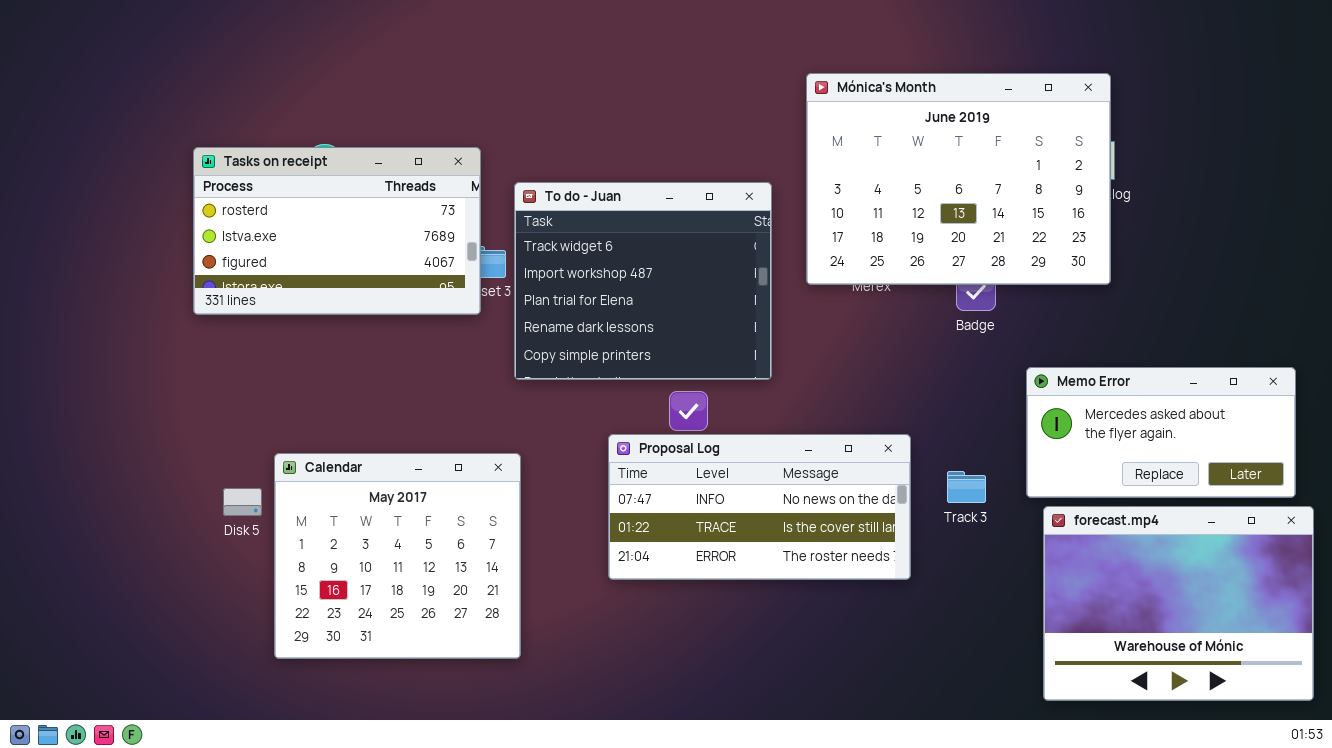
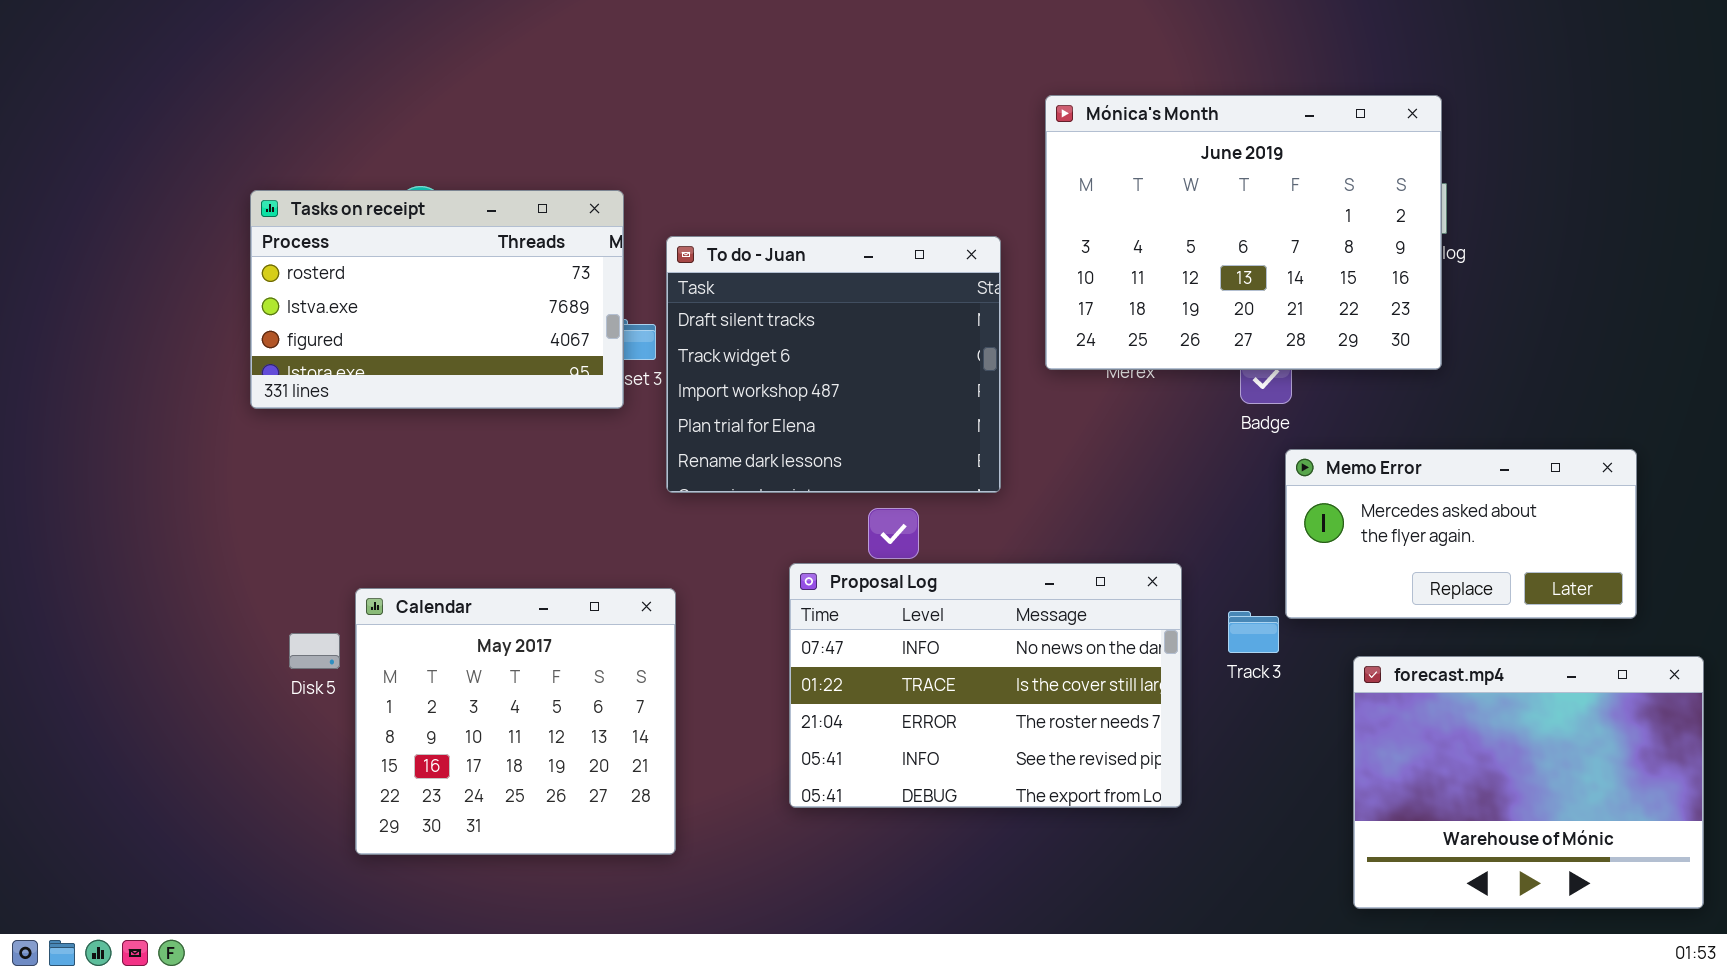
To do - Juan: [514,182,772,380] -> [666,236,1001,493], scrolled up 1 row
Memo Error: [1026,367,1296,498] -> [1285,449,1637,619], moved
Proposal Log: [608,434,911,580] -> [789,563,1182,808], resized

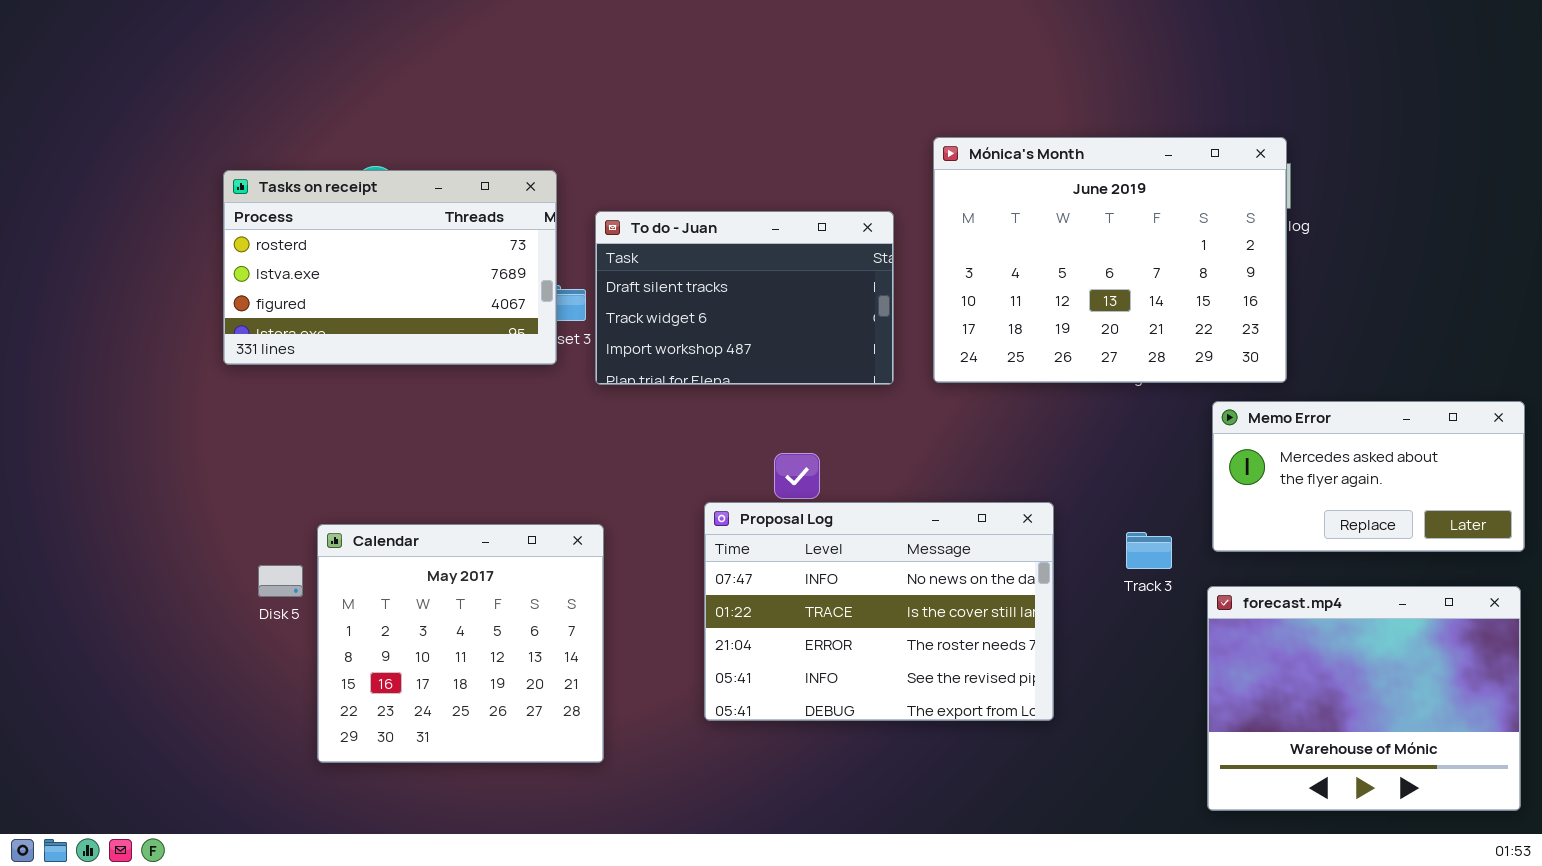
Mónica's Month: [1045,95,1442,370] -> [933,137,1287,383], moved
To do - Juan: [666,236,1001,493] -> [595,211,894,385], resized
Memo Error: [1285,449,1637,619] -> [1212,401,1525,552], moved
Track 3: [1228,611,1279,653] -> [1126,532,1172,569], moved

